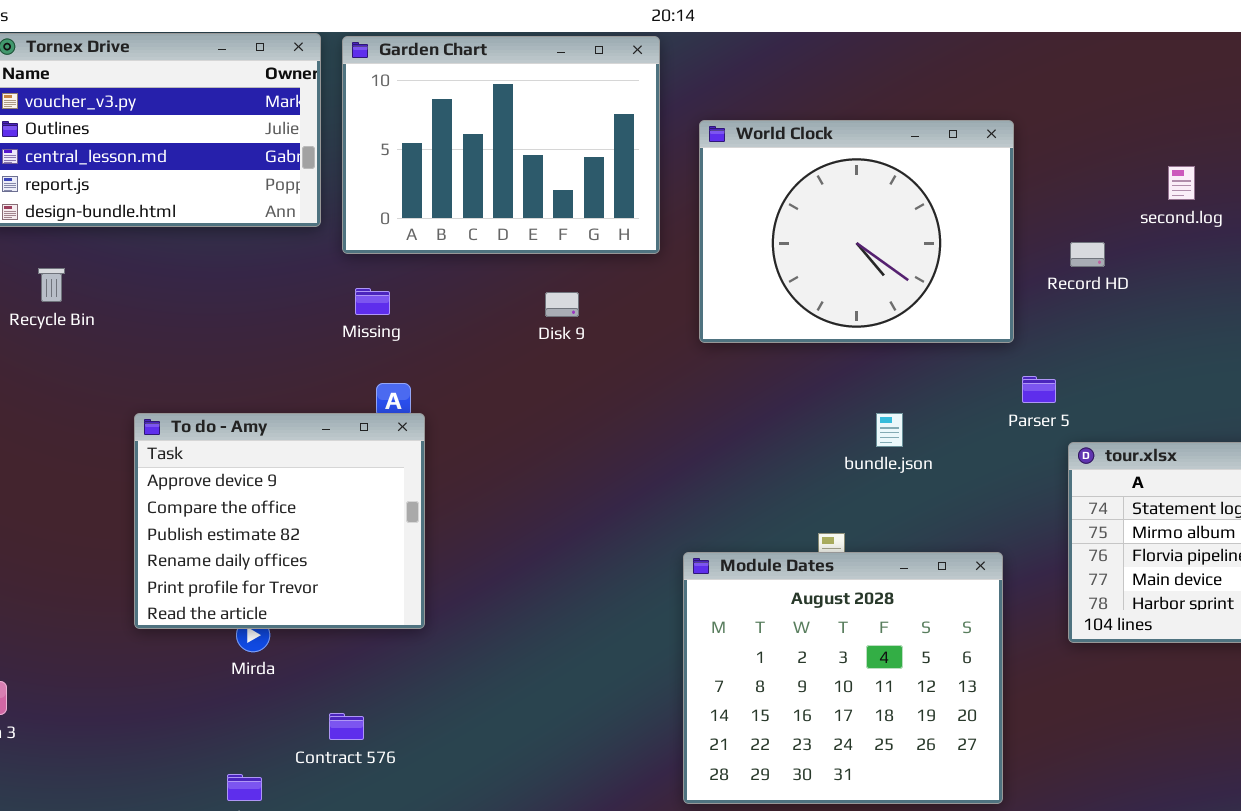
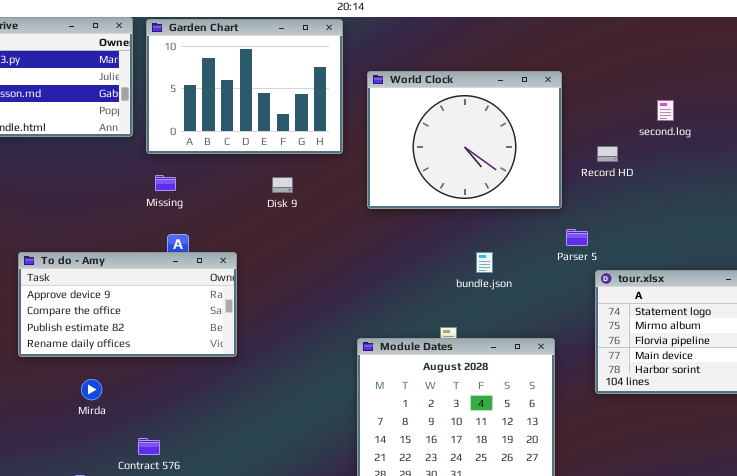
To do - Amy: [134,413,425,629] -> [18,252,237,357], resized

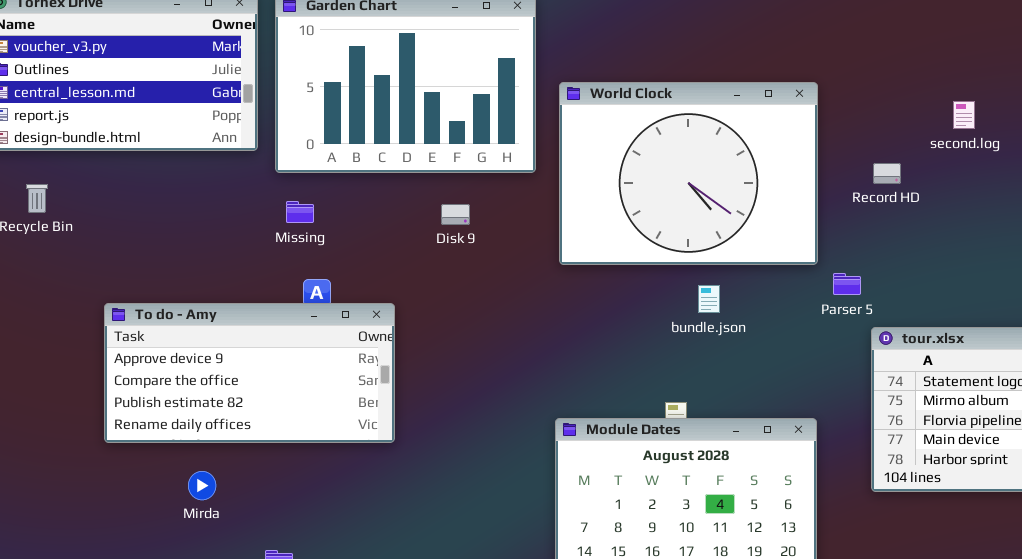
World Clock: [367,71,562,209] -> [559,82,818,265], moved
bundle.json: [476,252,493,273] -> [698,285,720,313], moved

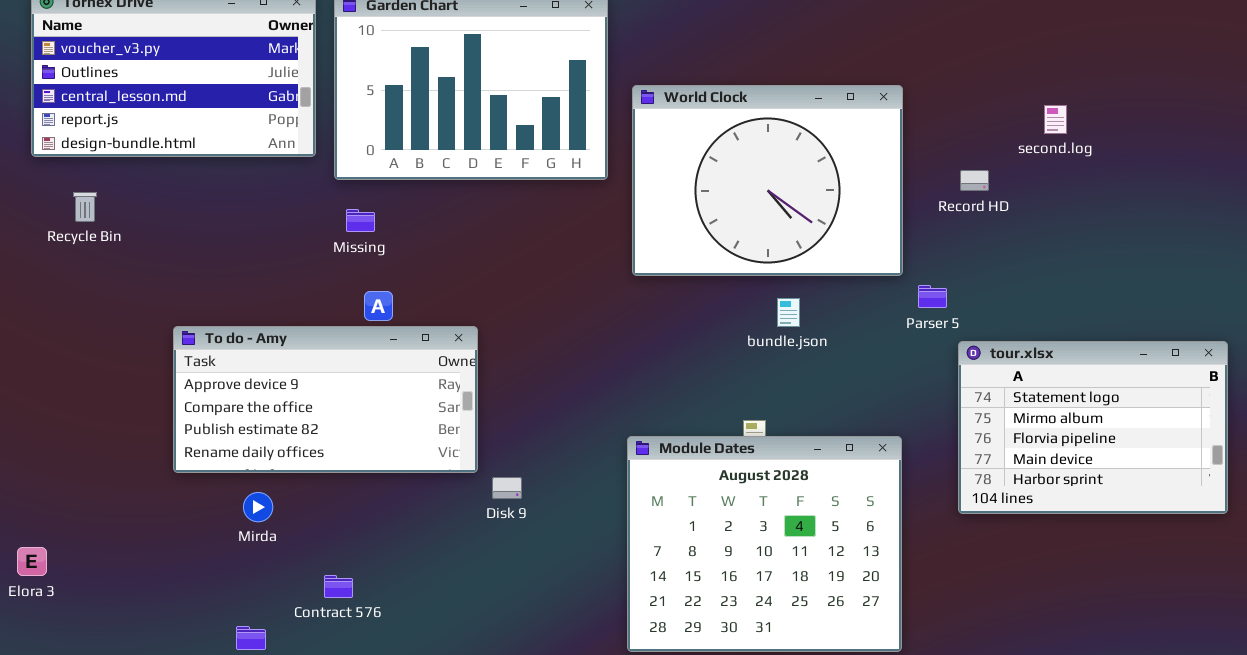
Disk 9: [441,204,470,225] -> [492,477,522,499], moved
To do - Amy: [104,303,395,443] -> [173,326,478,473], moved

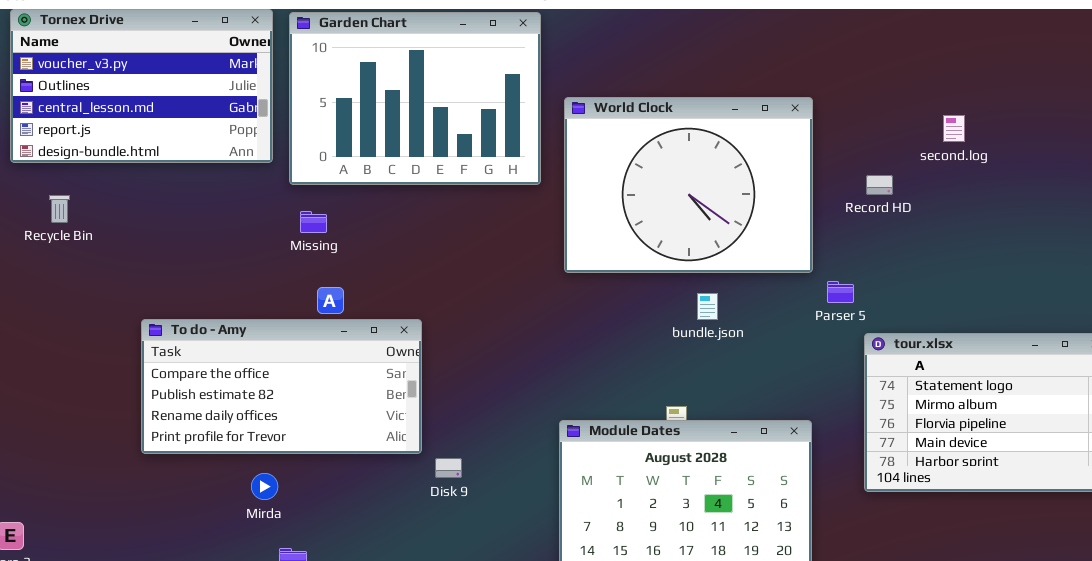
To do - Amy: [173,326,478,473] -> [141,319,422,454], scrolled down 1 row
Mirda: [243,492,273,522] -> [251,473,278,500], moved

